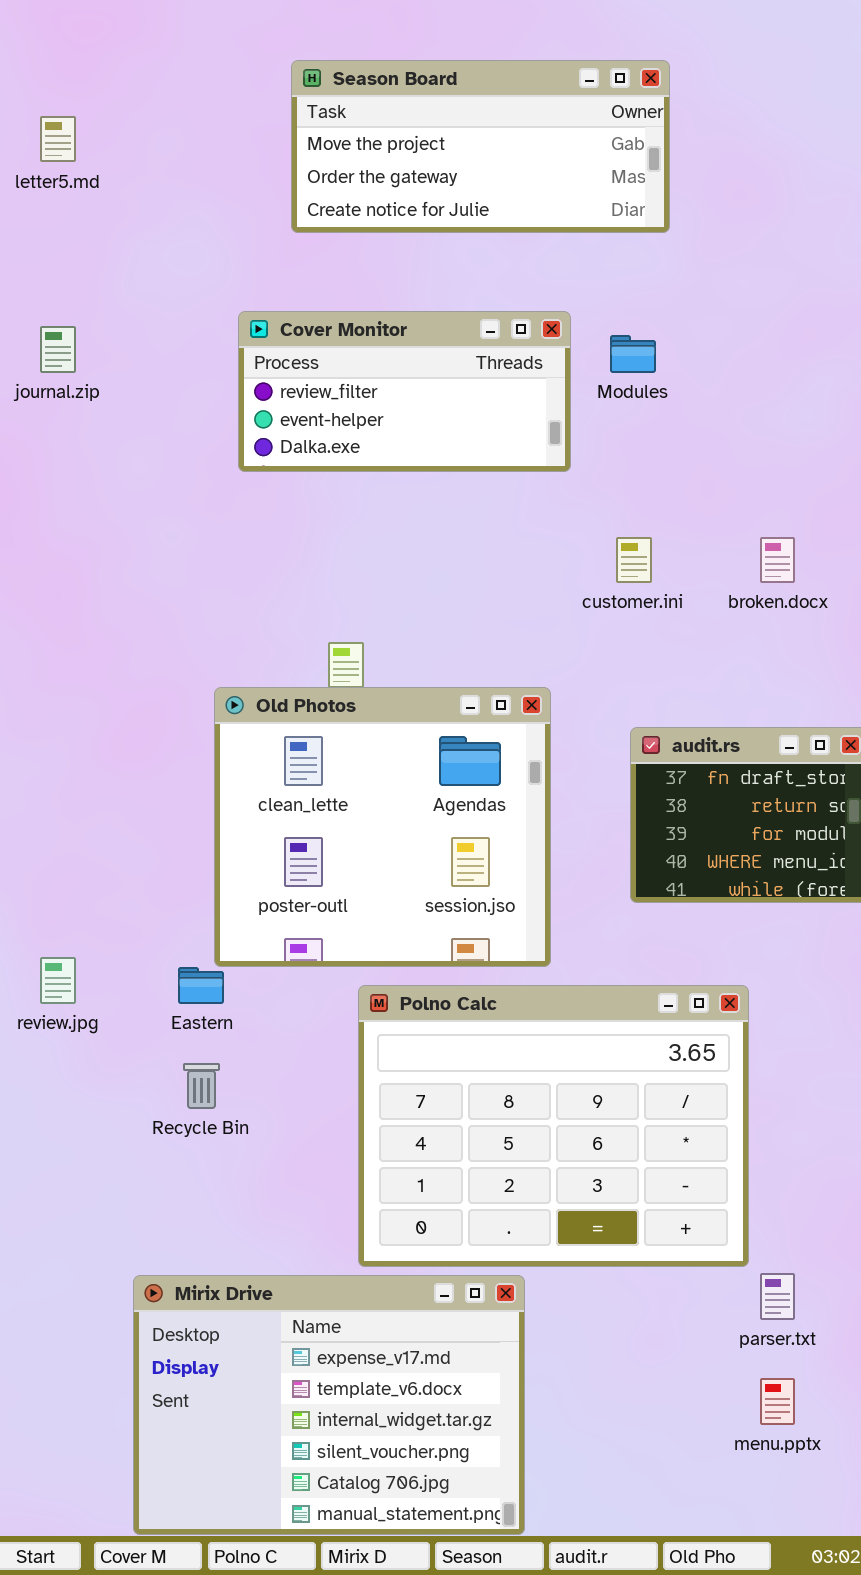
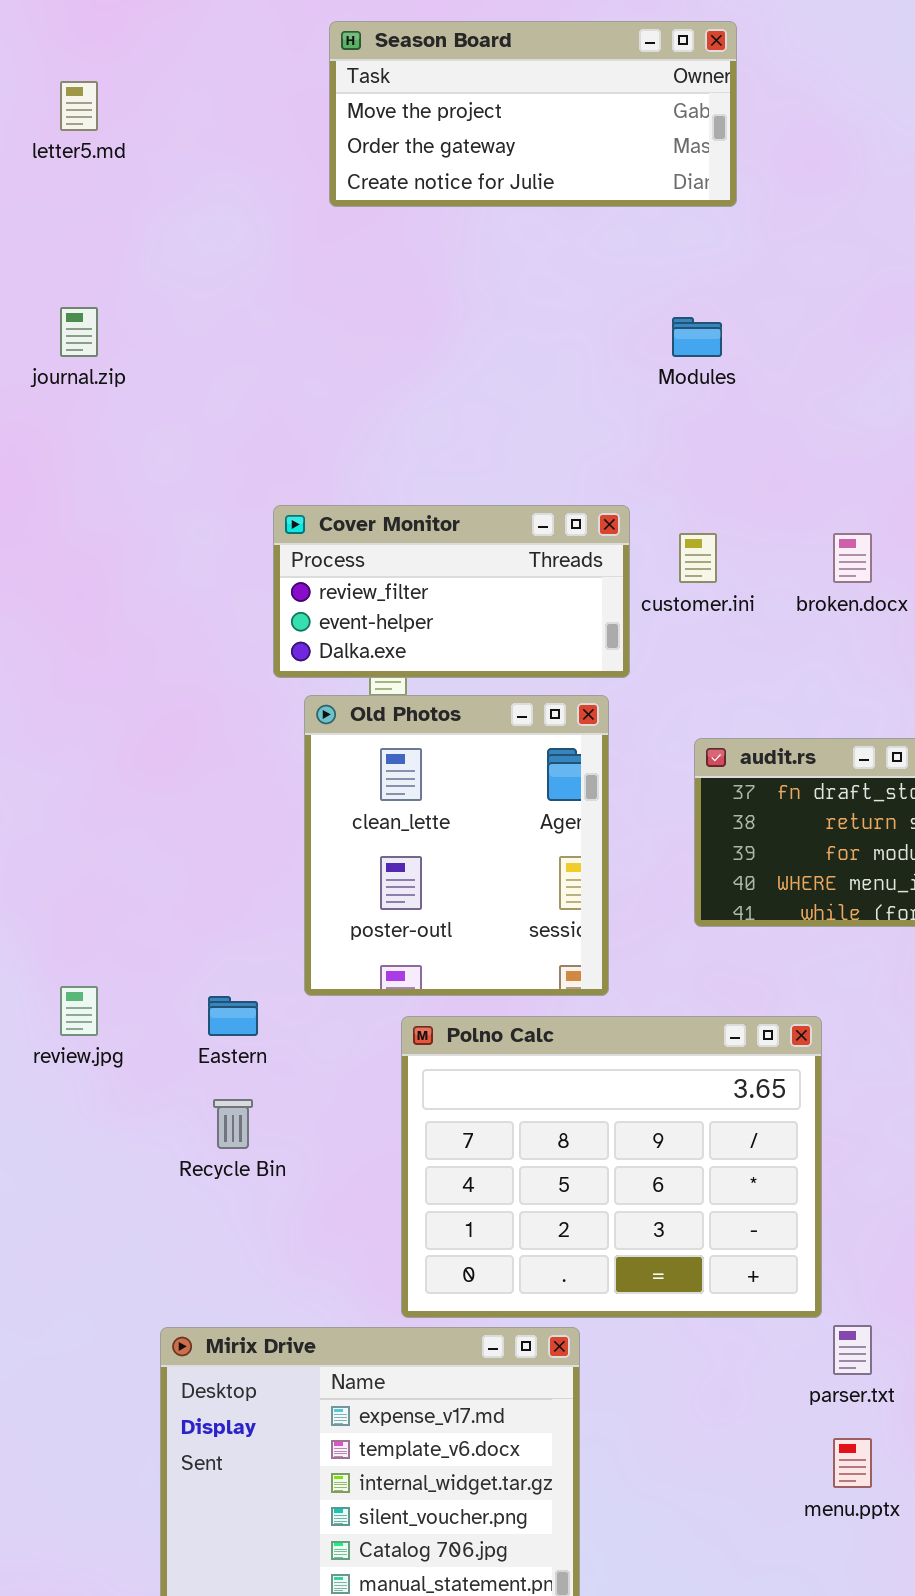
Cover Monitor: [238,311,571,472] -> [273,505,630,678], moved
Old Photos: [214,687,551,967] -> [304,695,609,996], resized

